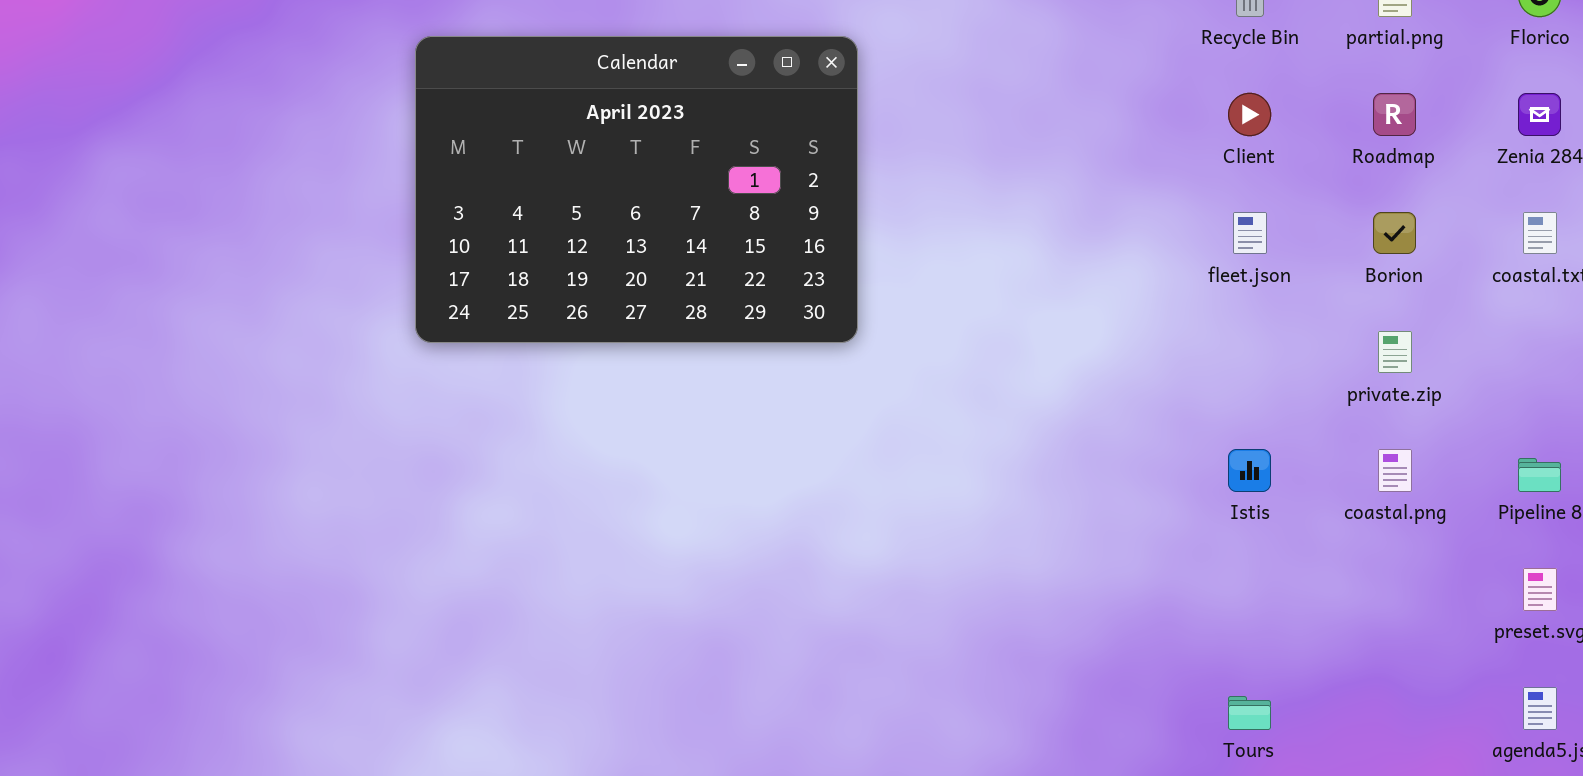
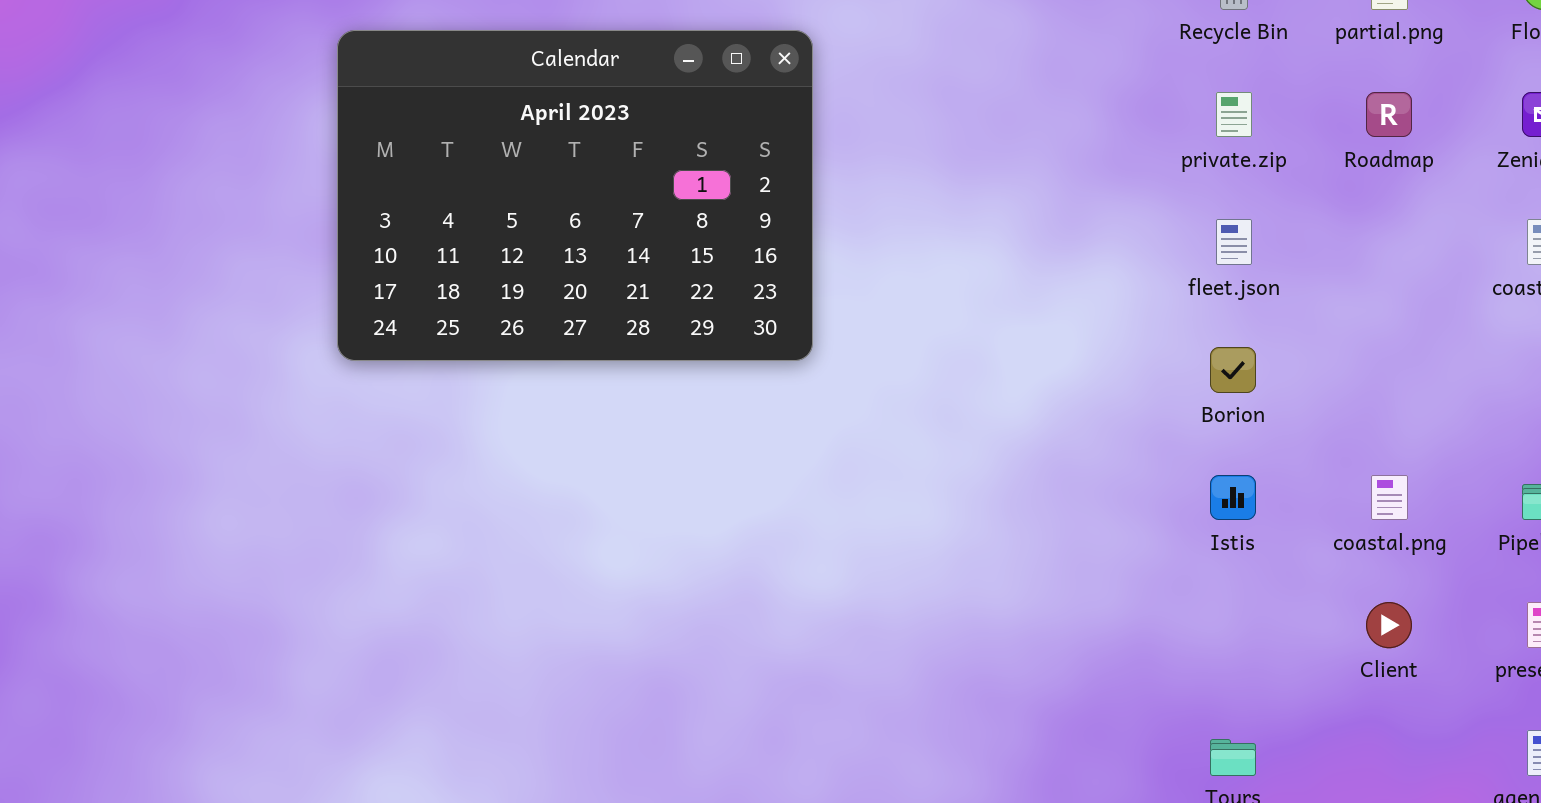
Client: [1228,93,1271,136] -> [1366,602,1412,648], moved
Borion: [1373,212,1416,254] -> [1210,347,1256,393], moved
private.zip: [1378,331,1412,373] -> [1216,92,1252,137], moved

